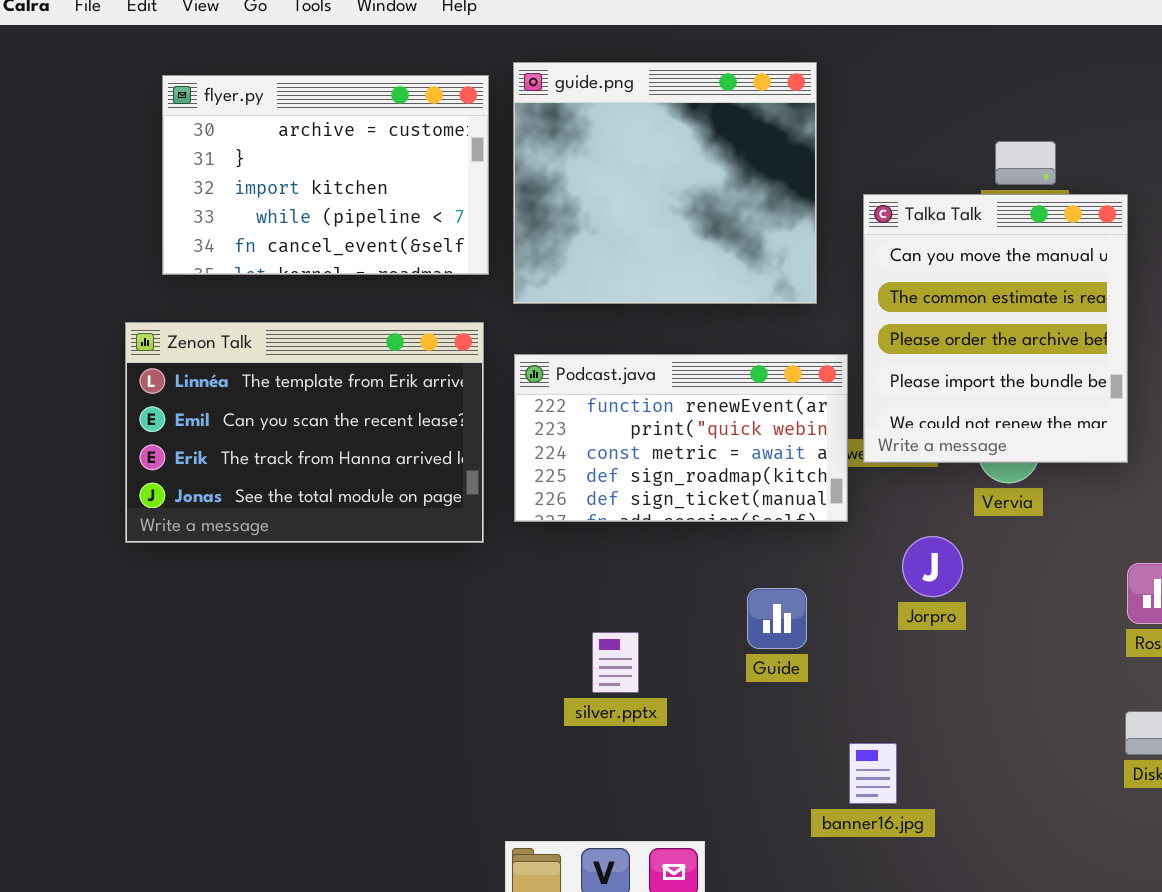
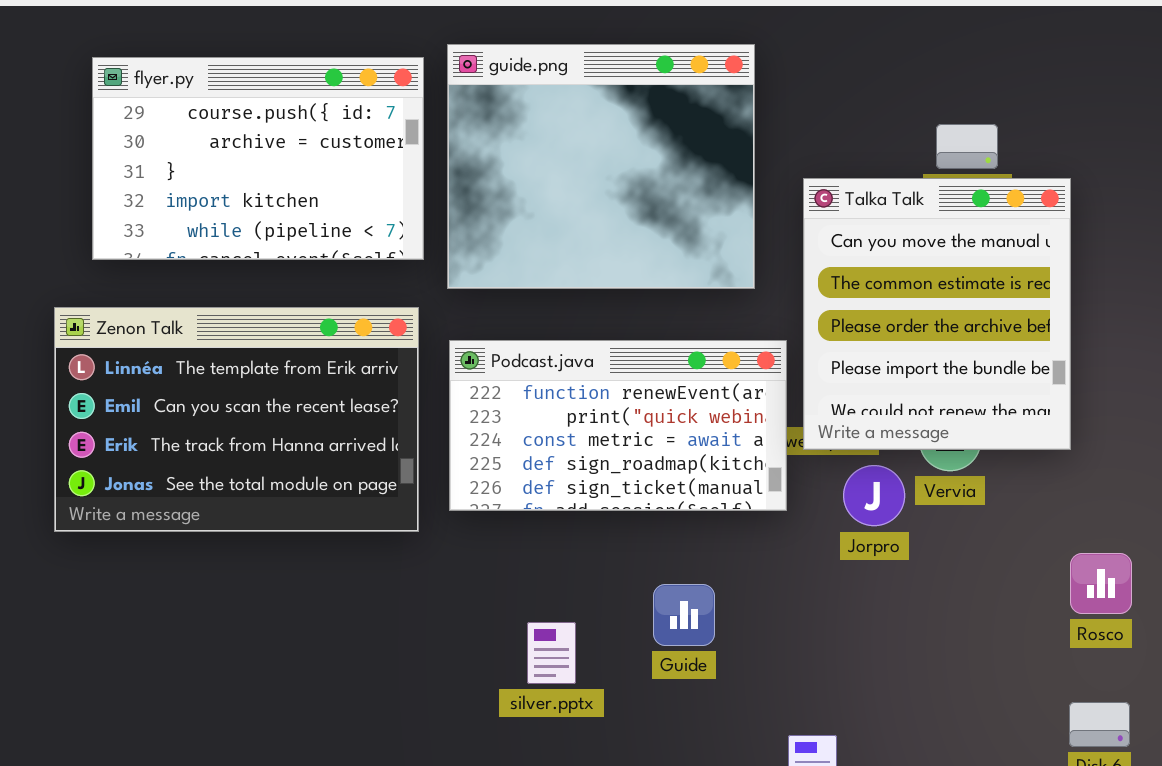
flyer.py: [162,75,489,275] -> [92,57,424,260], scrolled up 1 row
Jorpro: [902,536,963,597] -> [843,465,905,526], moved
Guide: [747,588,807,649] -> [653,584,715,646], moved

